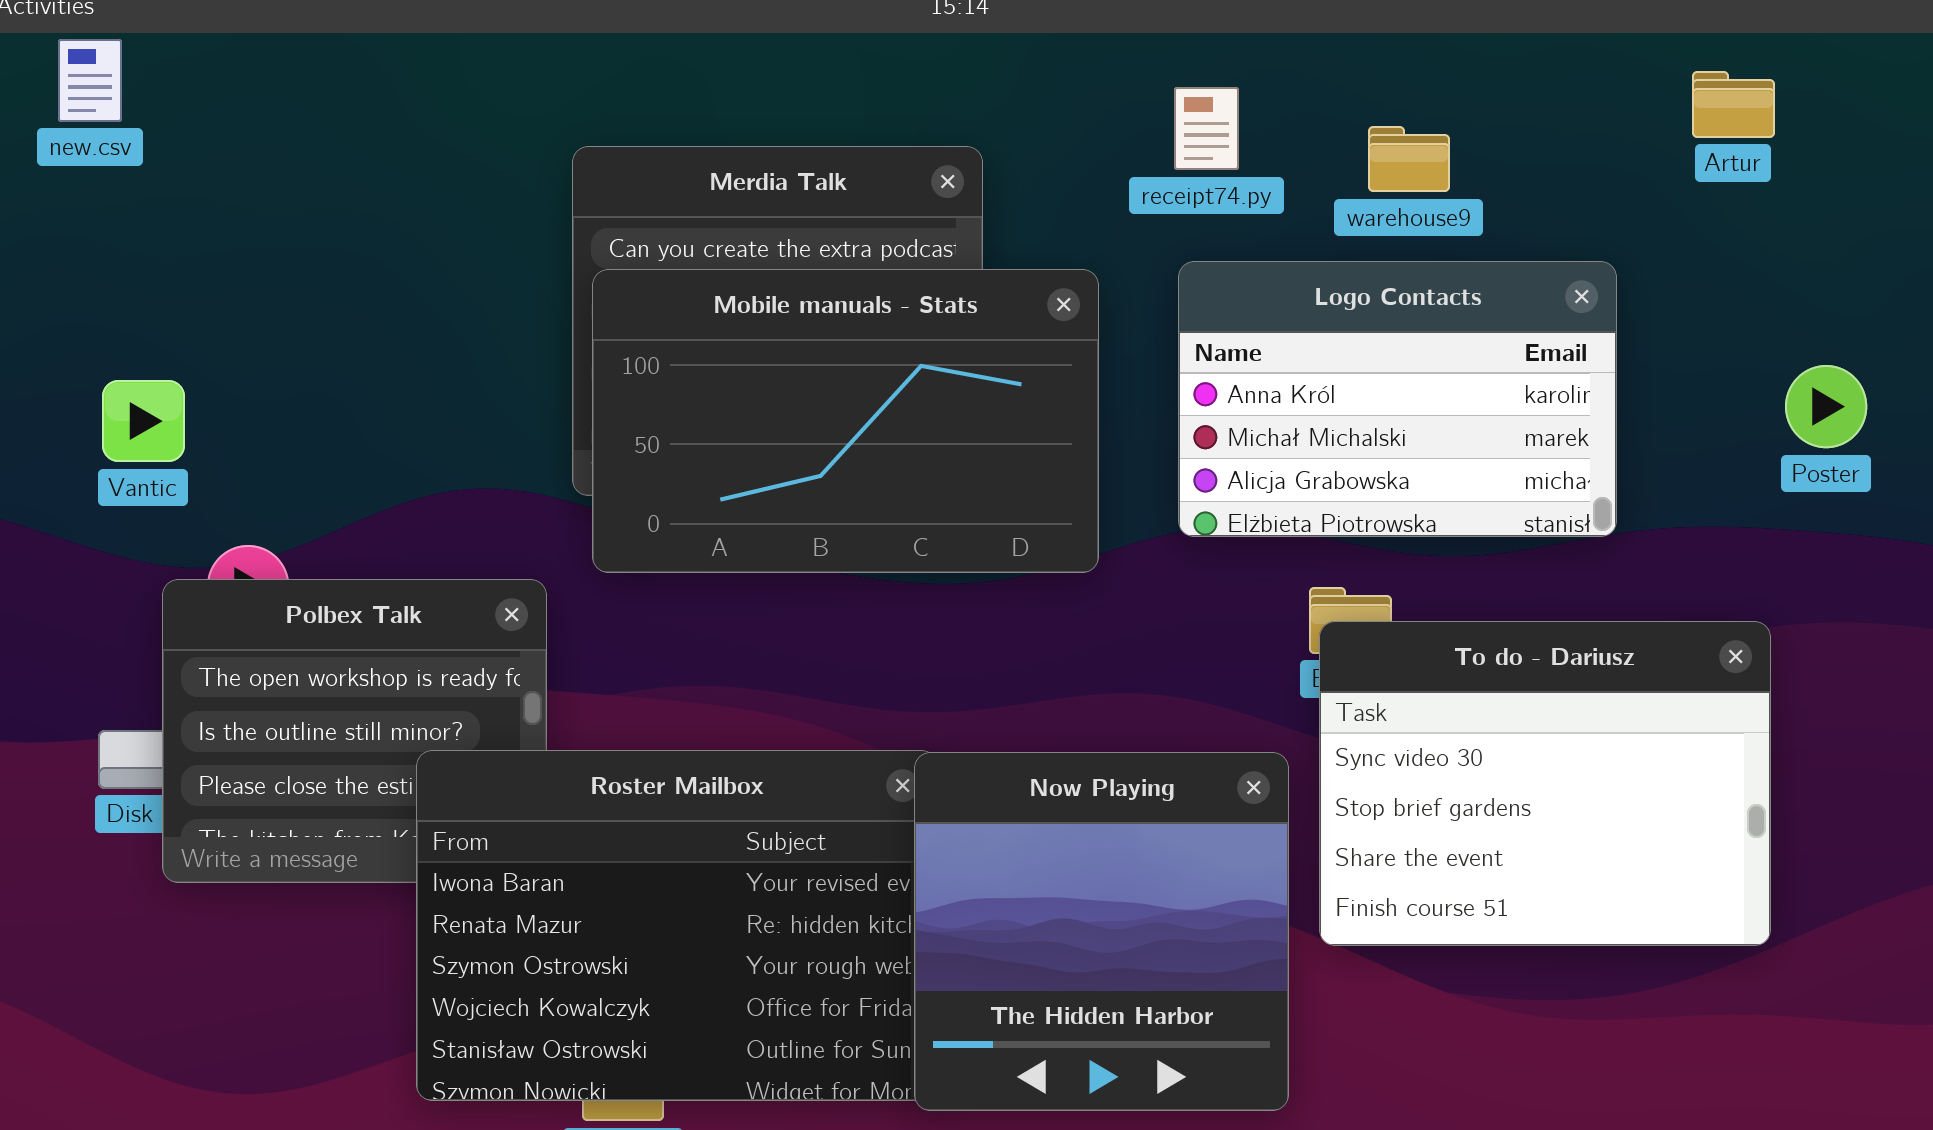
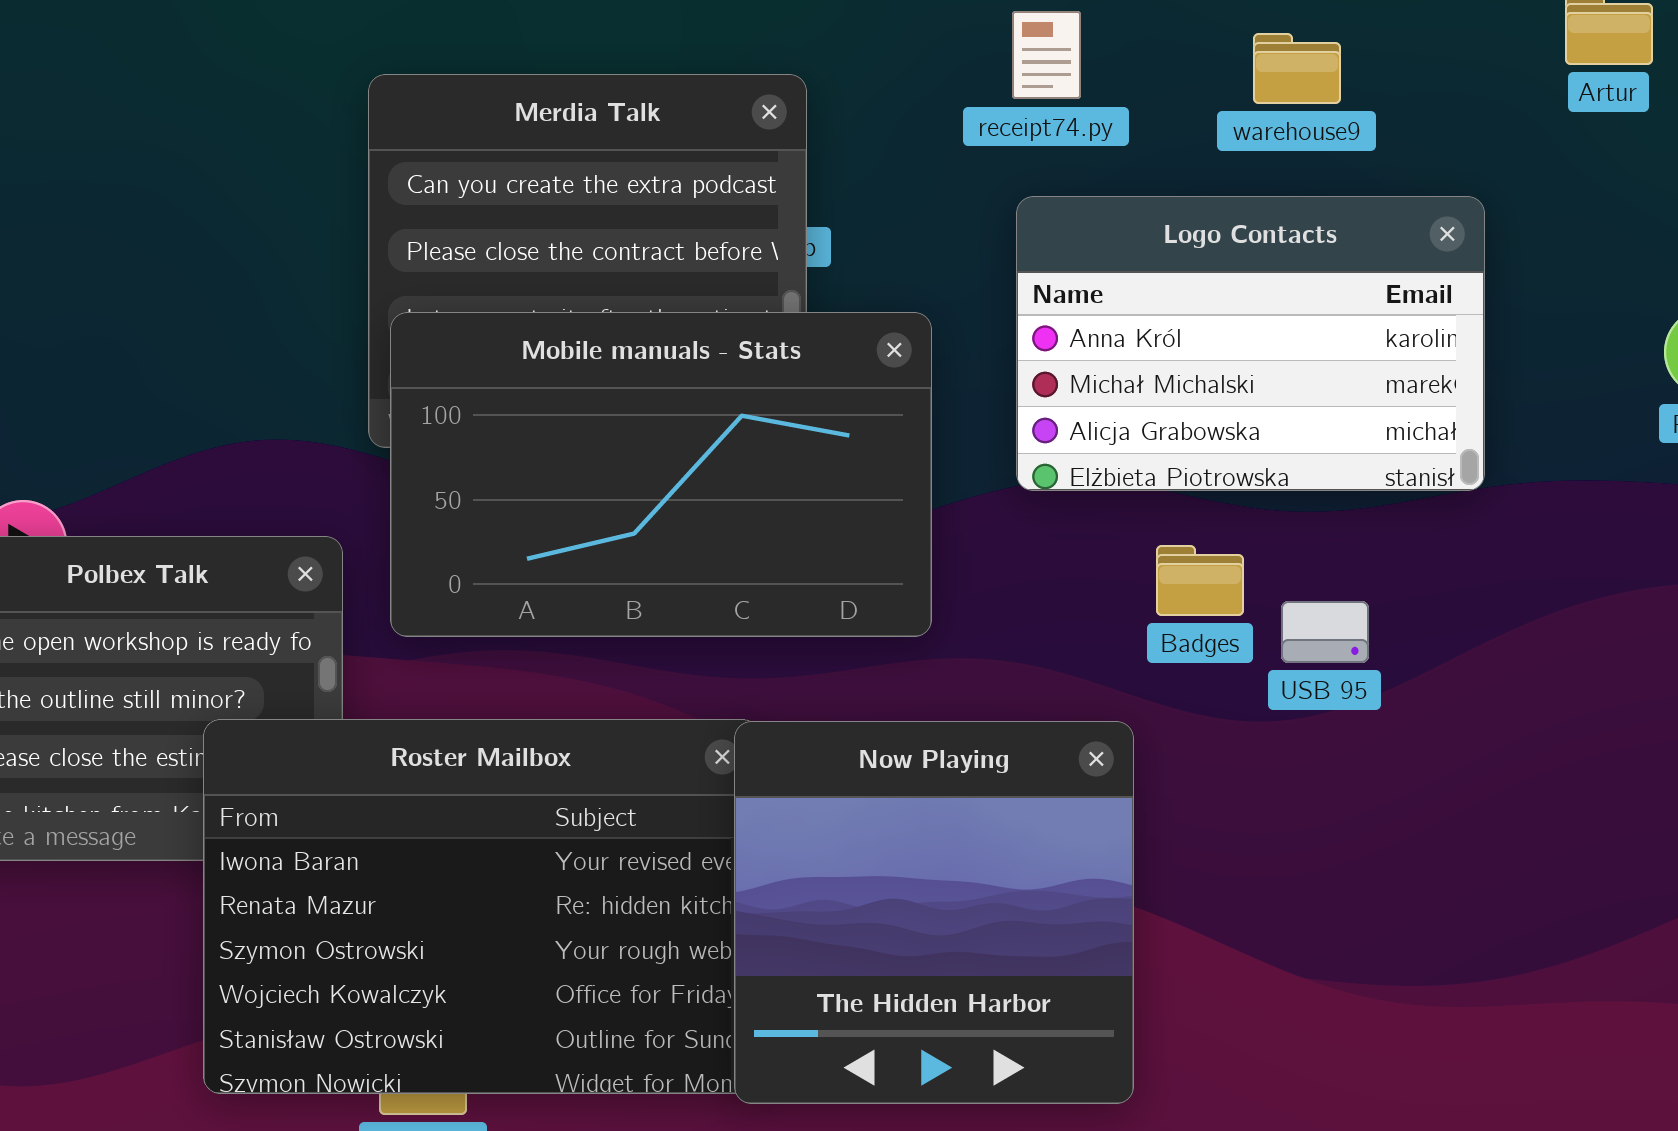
warehouse9: [1368,126,1450,192] -> [1253,33,1341,104], moved
Mobile manuals - Stats: [592,269,1099,573] -> [390,312,932,637], moved
To do - Dariusz: [1319,621,1771,946] -> none, closed

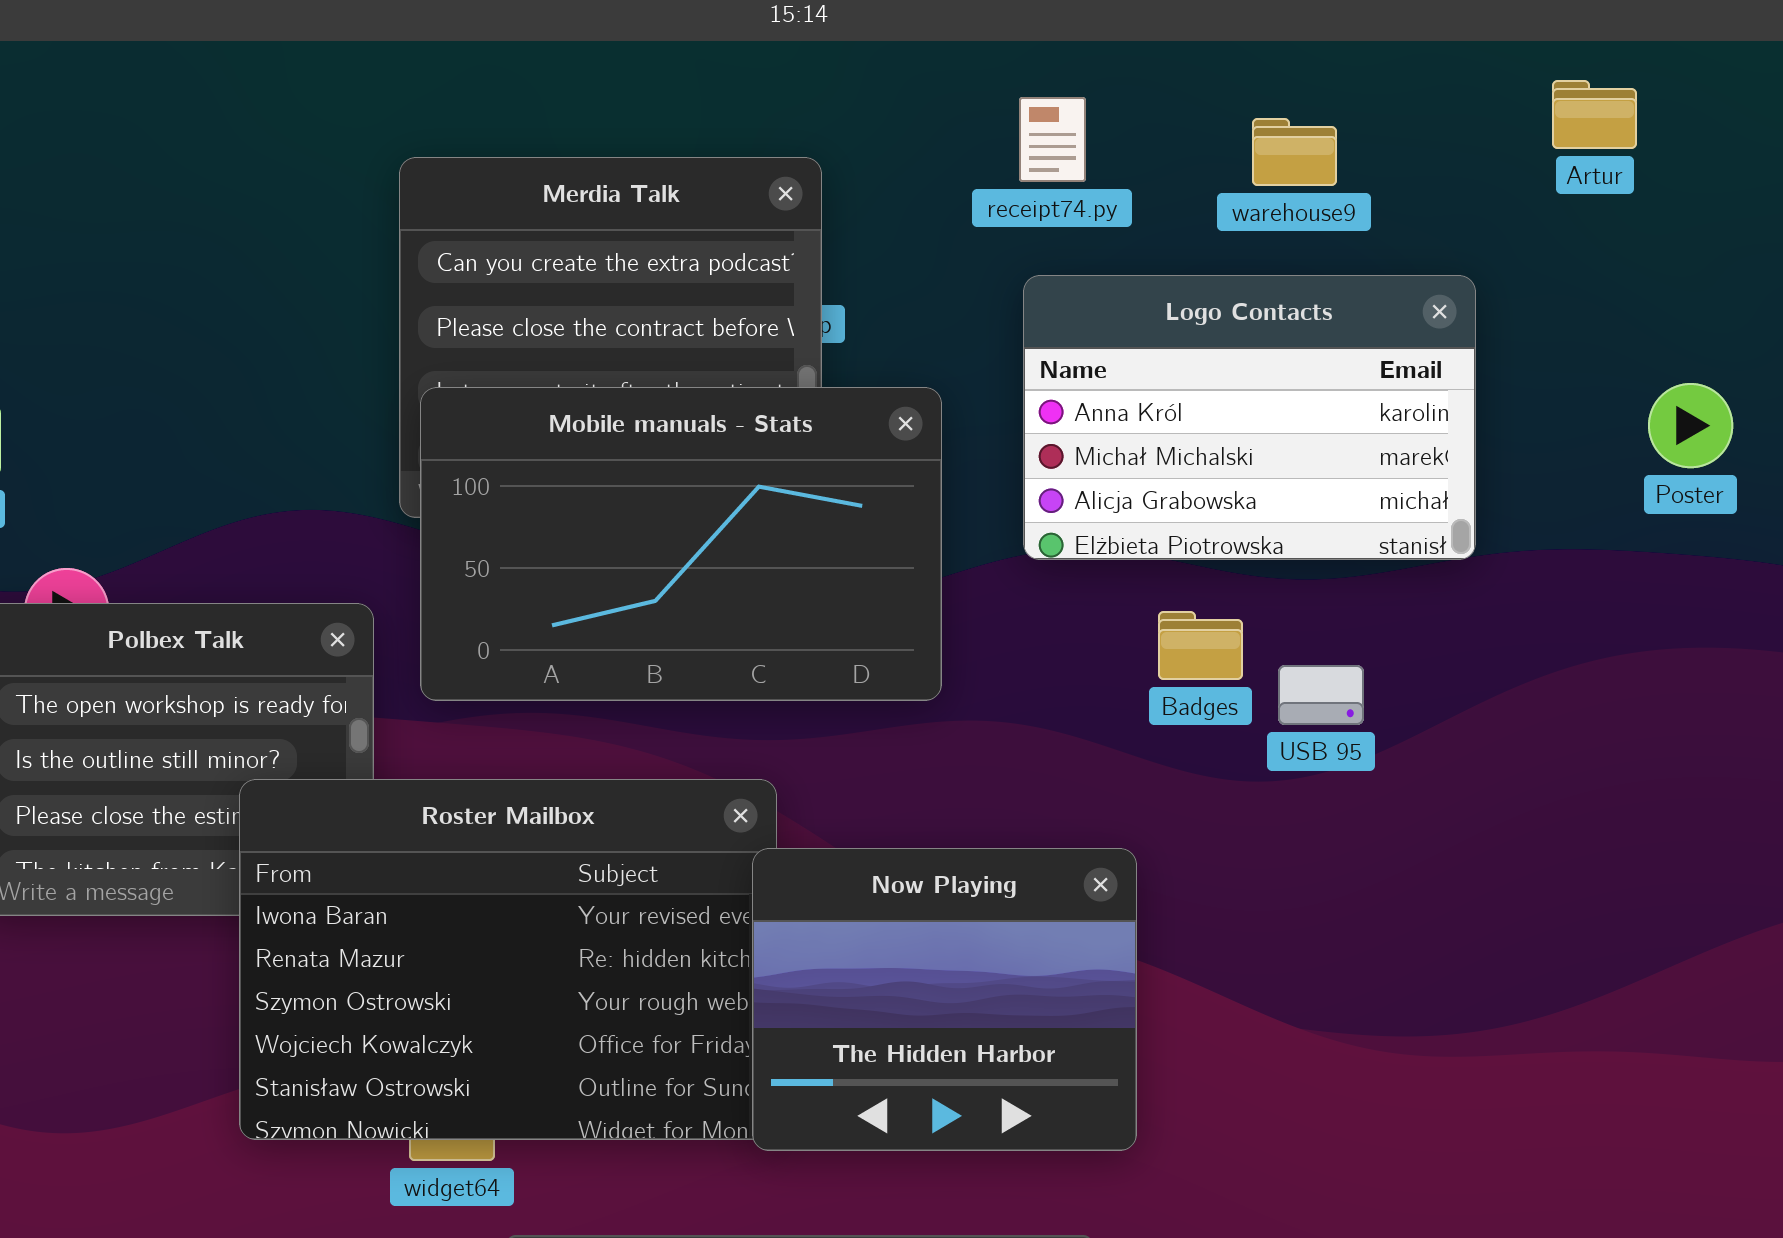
Now Playing: [734,721,1134,1104] -> [752,848,1137,1151], resized

